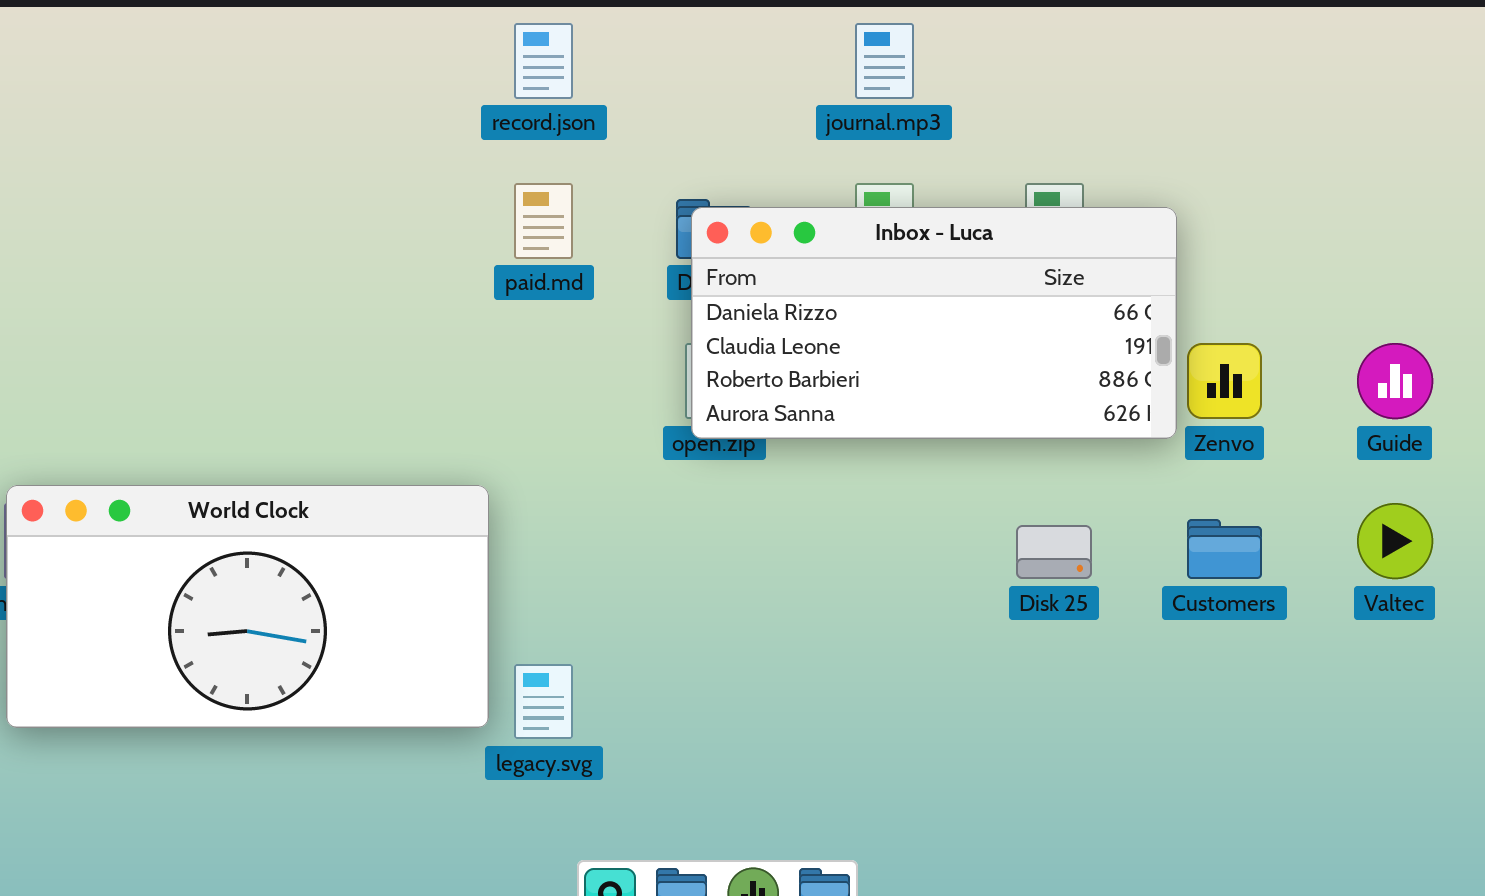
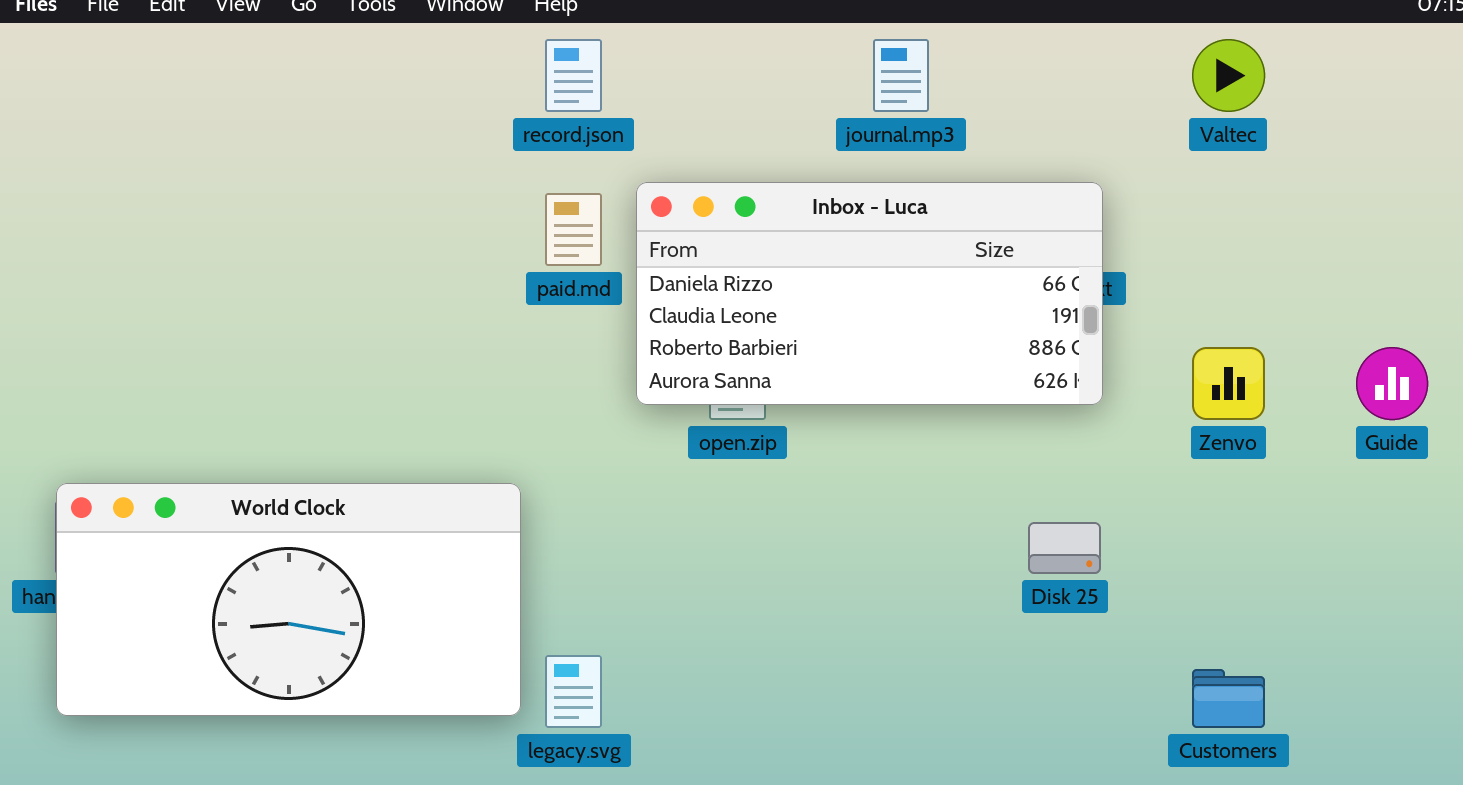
Inbox - Luca: [691,207,1177,439] -> [636,182,1103,405], moved
Valtec: [1357,503,1433,579] -> [1192,39,1265,112], moved
Customers: [1187,519,1262,579] -> [1192,669,1265,728], moved

